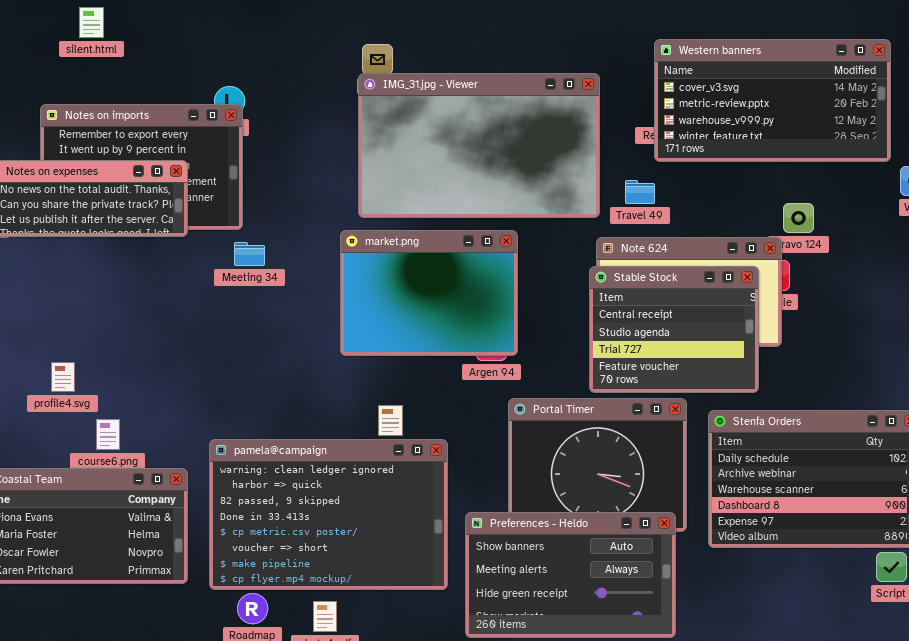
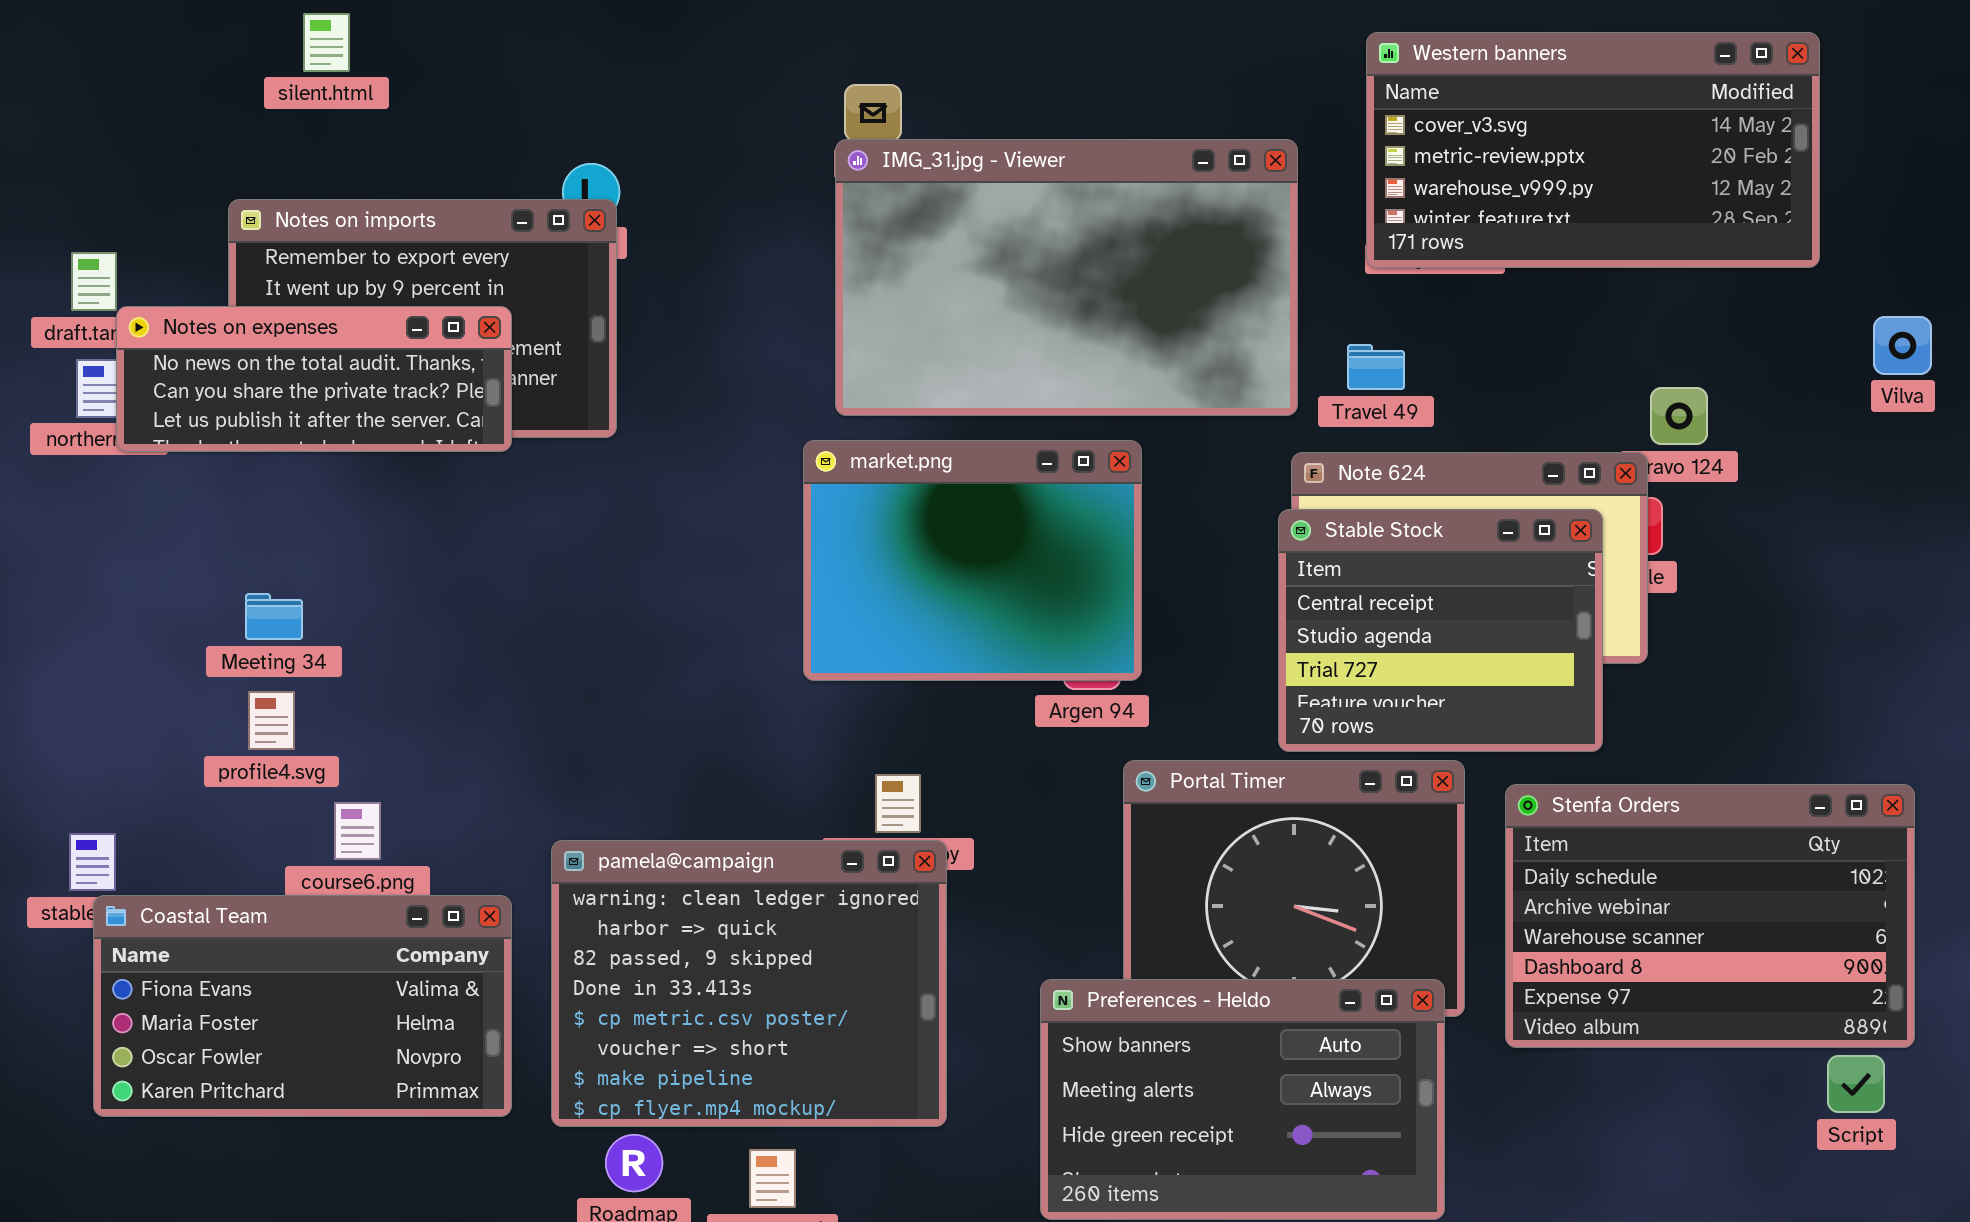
Western banners: [654,39,891,162] -> [1366,32,1820,268], moved
Meeting 34: [234,242,265,266] -> [245,593,303,640], moved
pamela@campaign: [209,439,448,590] -> [551,840,947,1127], resized

